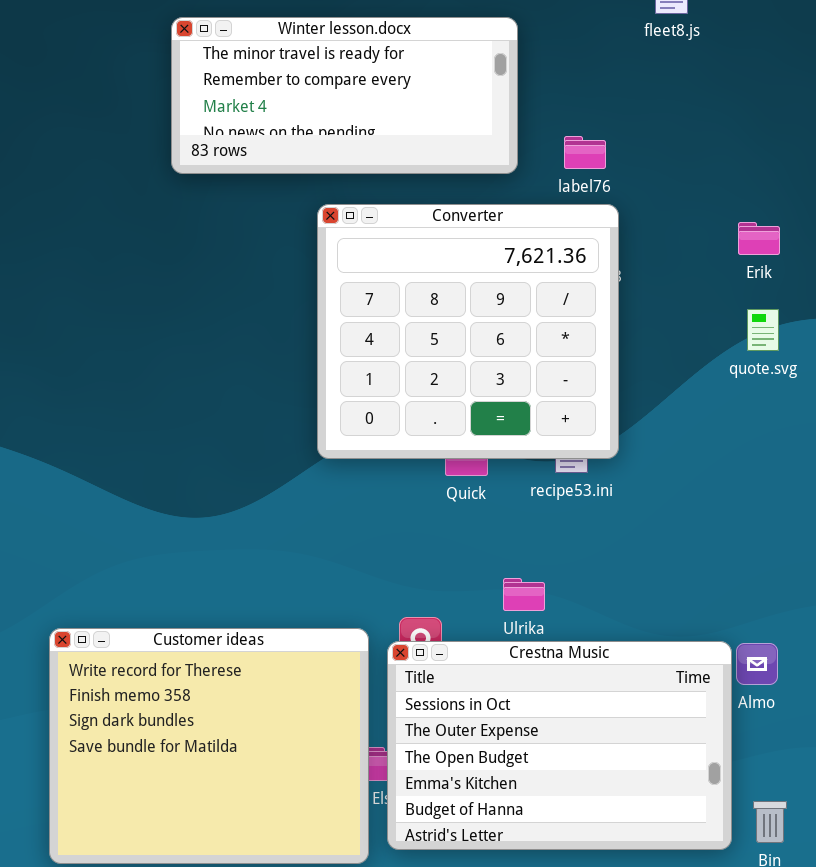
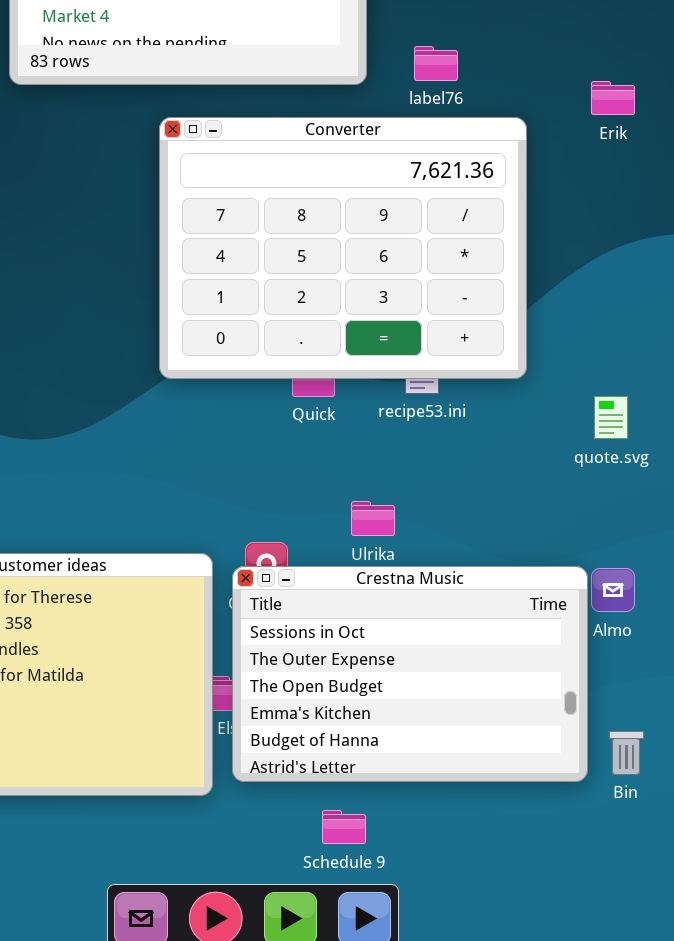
Converter: [317,204,619,459] -> [159,117,527,379], resized
Erik: [738,222,780,255] -> [591,81,635,115], moved
quote.svg: [747,309,779,351] -> [594,396,628,439], moved

